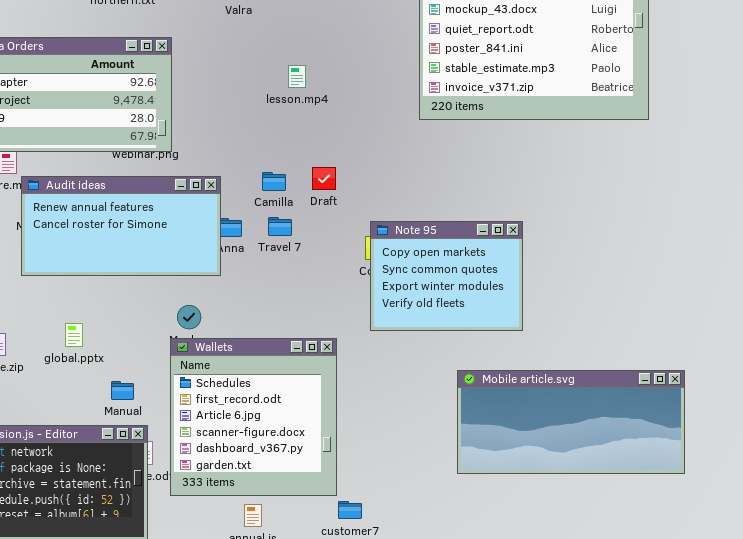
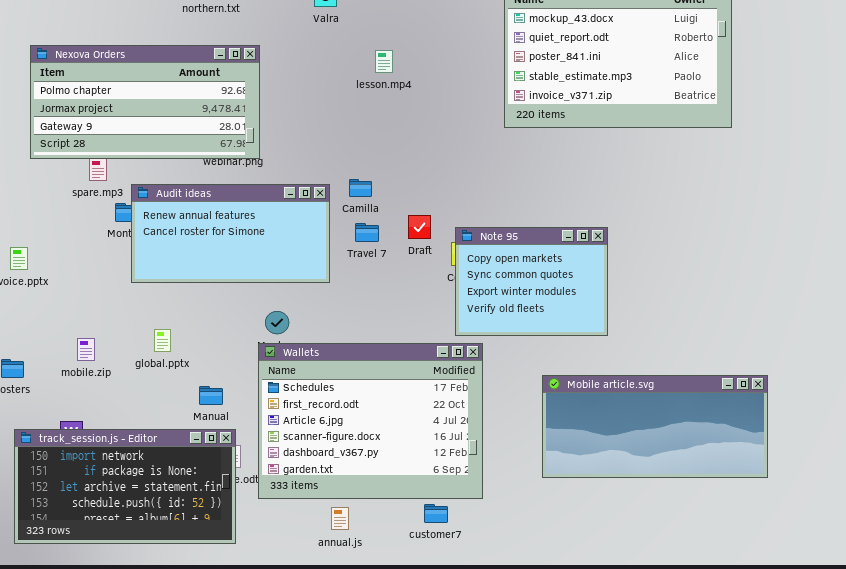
lesson.mp4: [288,65,306,88] -> [375,50,393,73], moved
Draft: [312,167,336,190] -> [408,215,431,239], moved
Audit ideas: [21,176,221,276] -> [131,184,330,283], moved
Wallets: [170,338,337,496] -> [258,343,483,499], resized

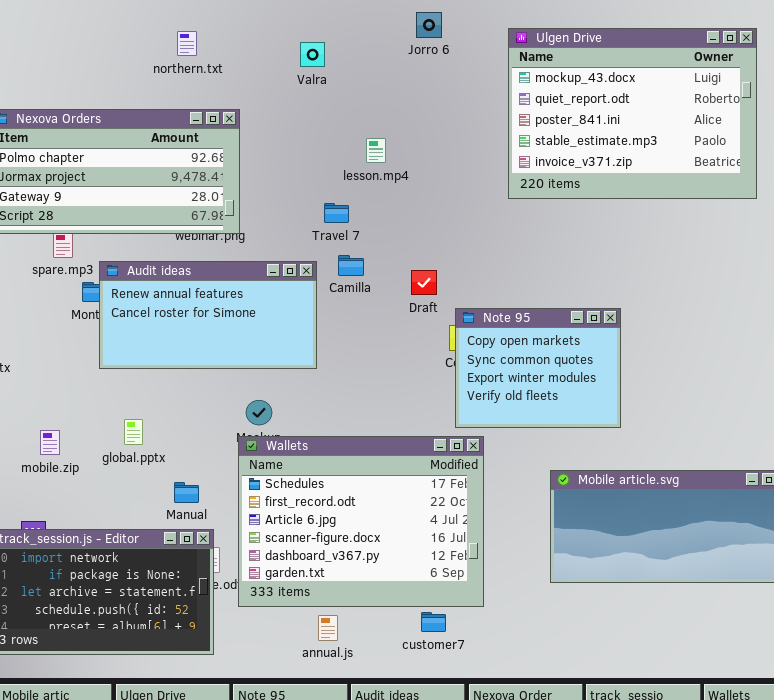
lesson.mp4: [375,50,393,73] -> [366,138,386,163], moved
Draft: [408,215,431,239] -> [411,270,437,295], moved
Travel 7: [355,223,379,242] -> [324,203,349,223], moved

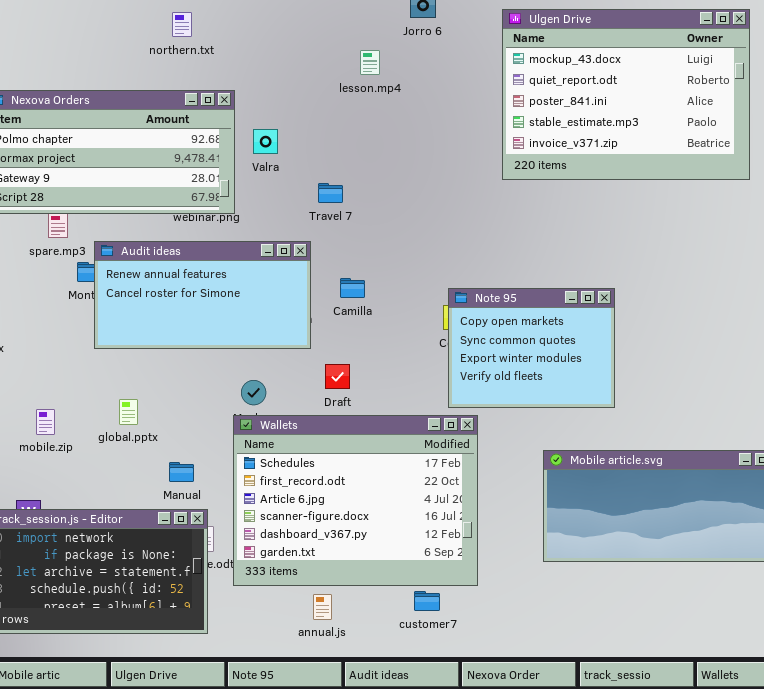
Valra: [300,42,325,67] -> [253,129,278,154], moved
lesson.mp4: [366,138,386,163] -> [360,50,380,75], moved
Camilla: [338,255,364,276] -> [340,278,365,298], moved
Draft: [411,270,437,295] -> [325,364,350,389], moved

